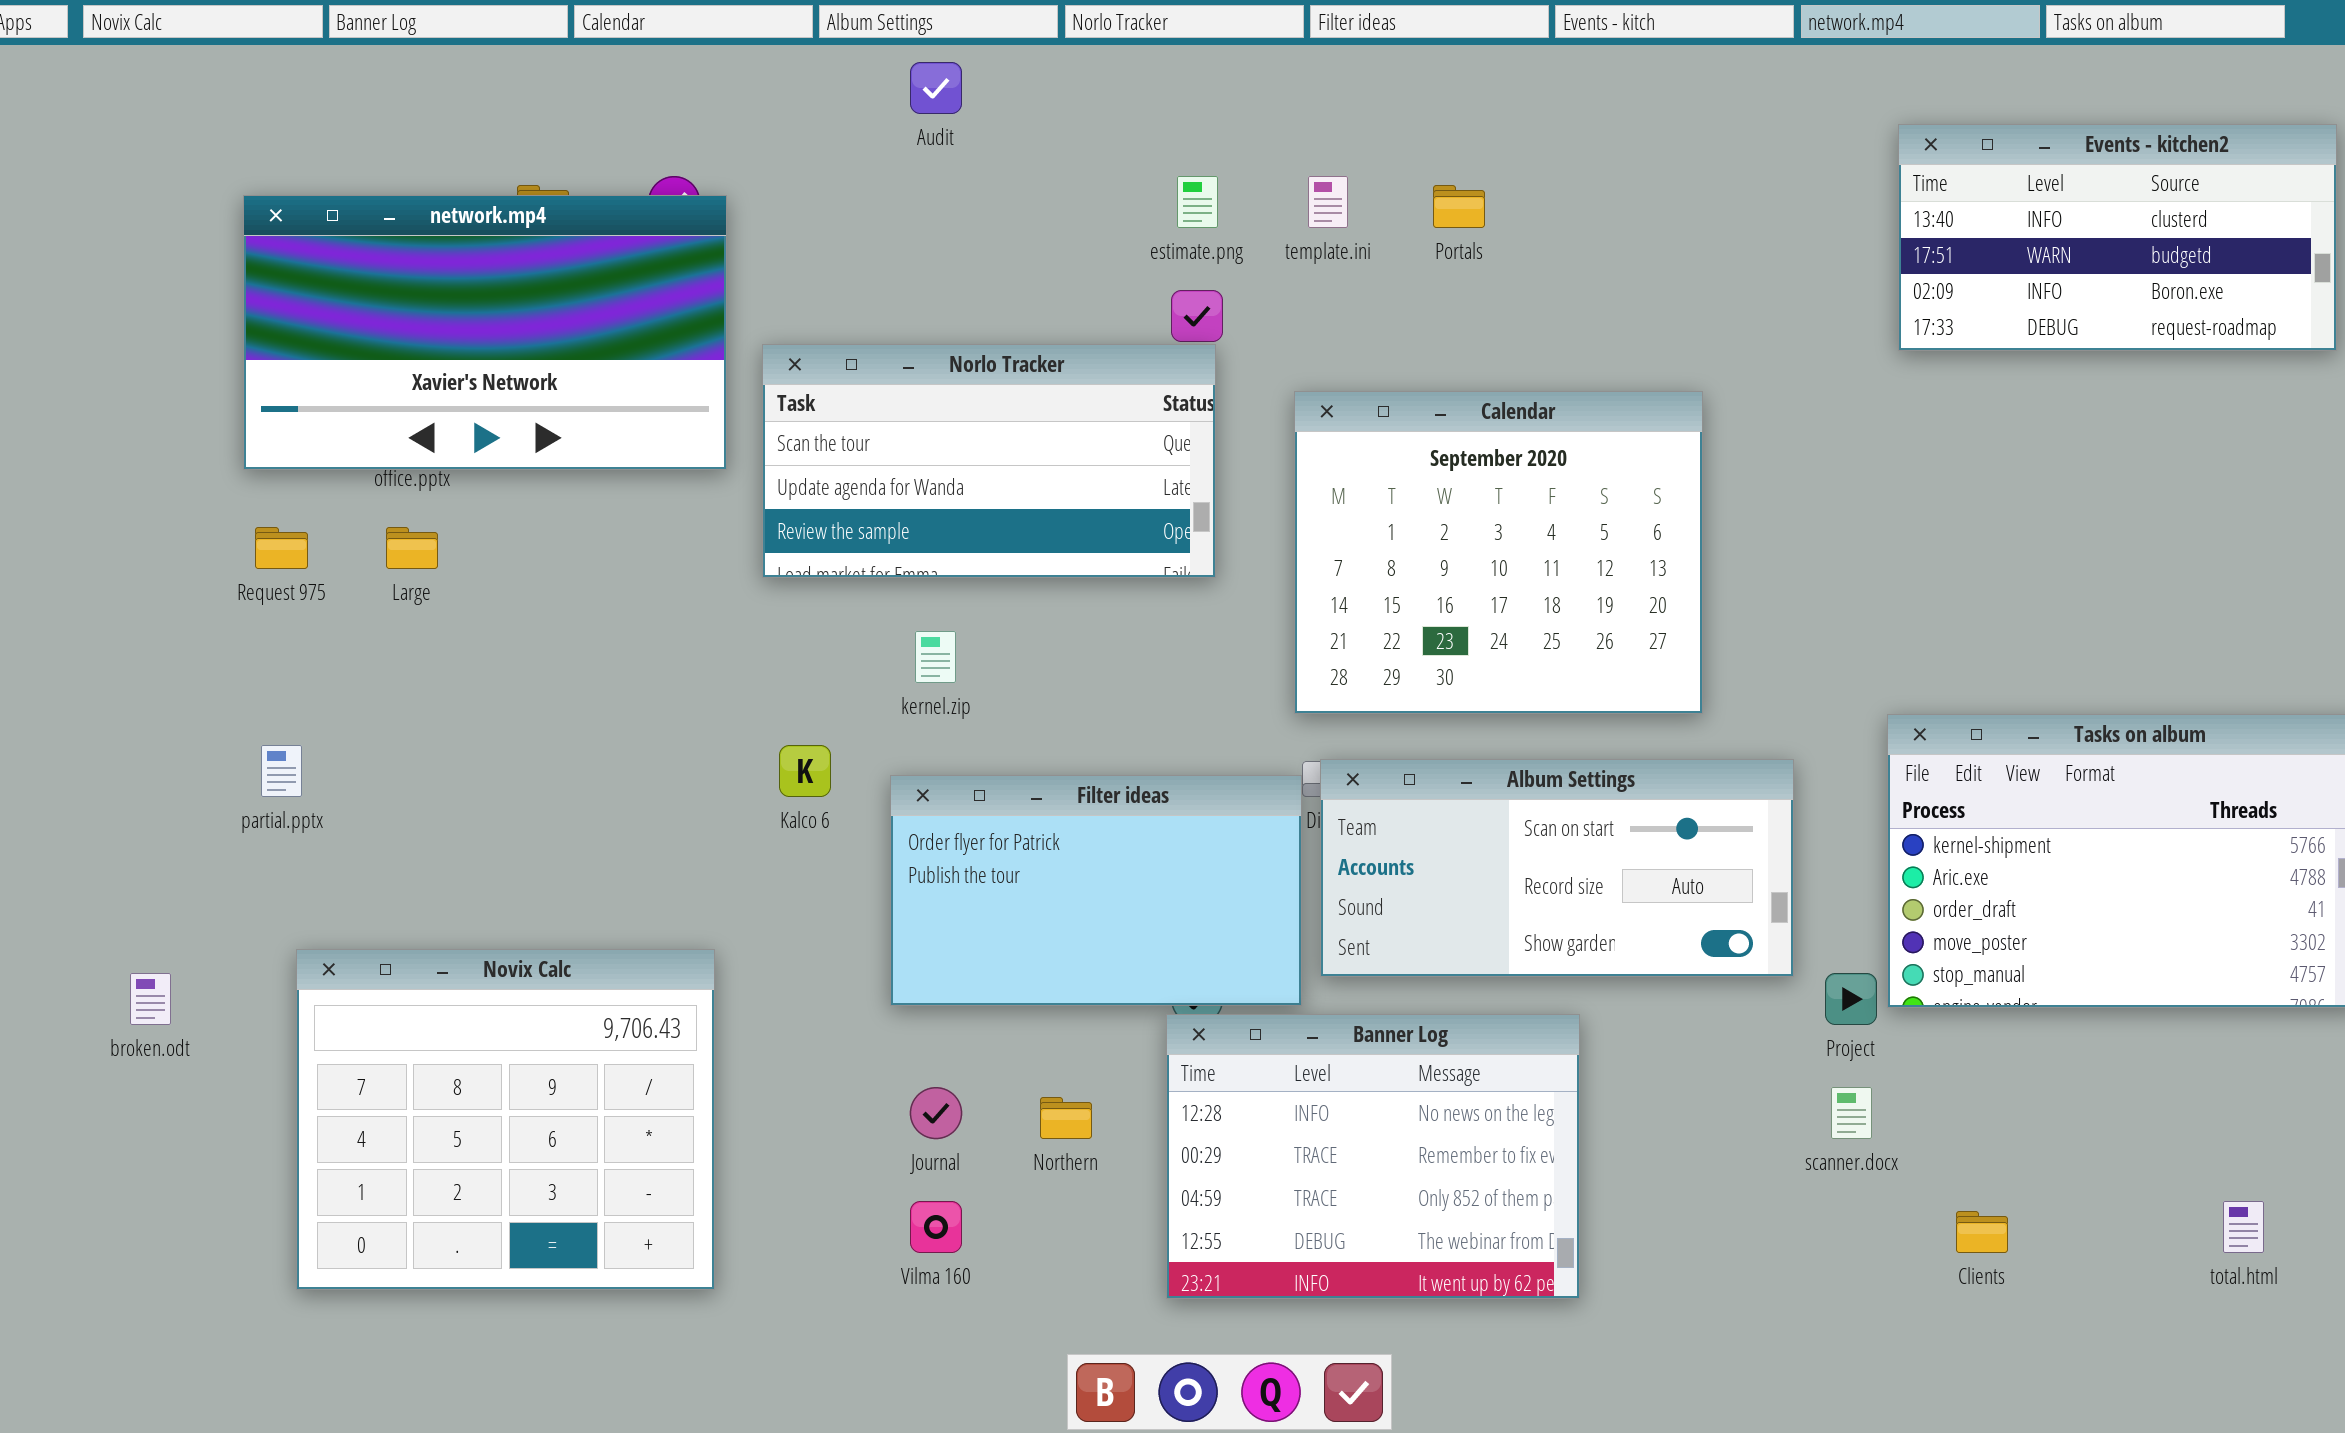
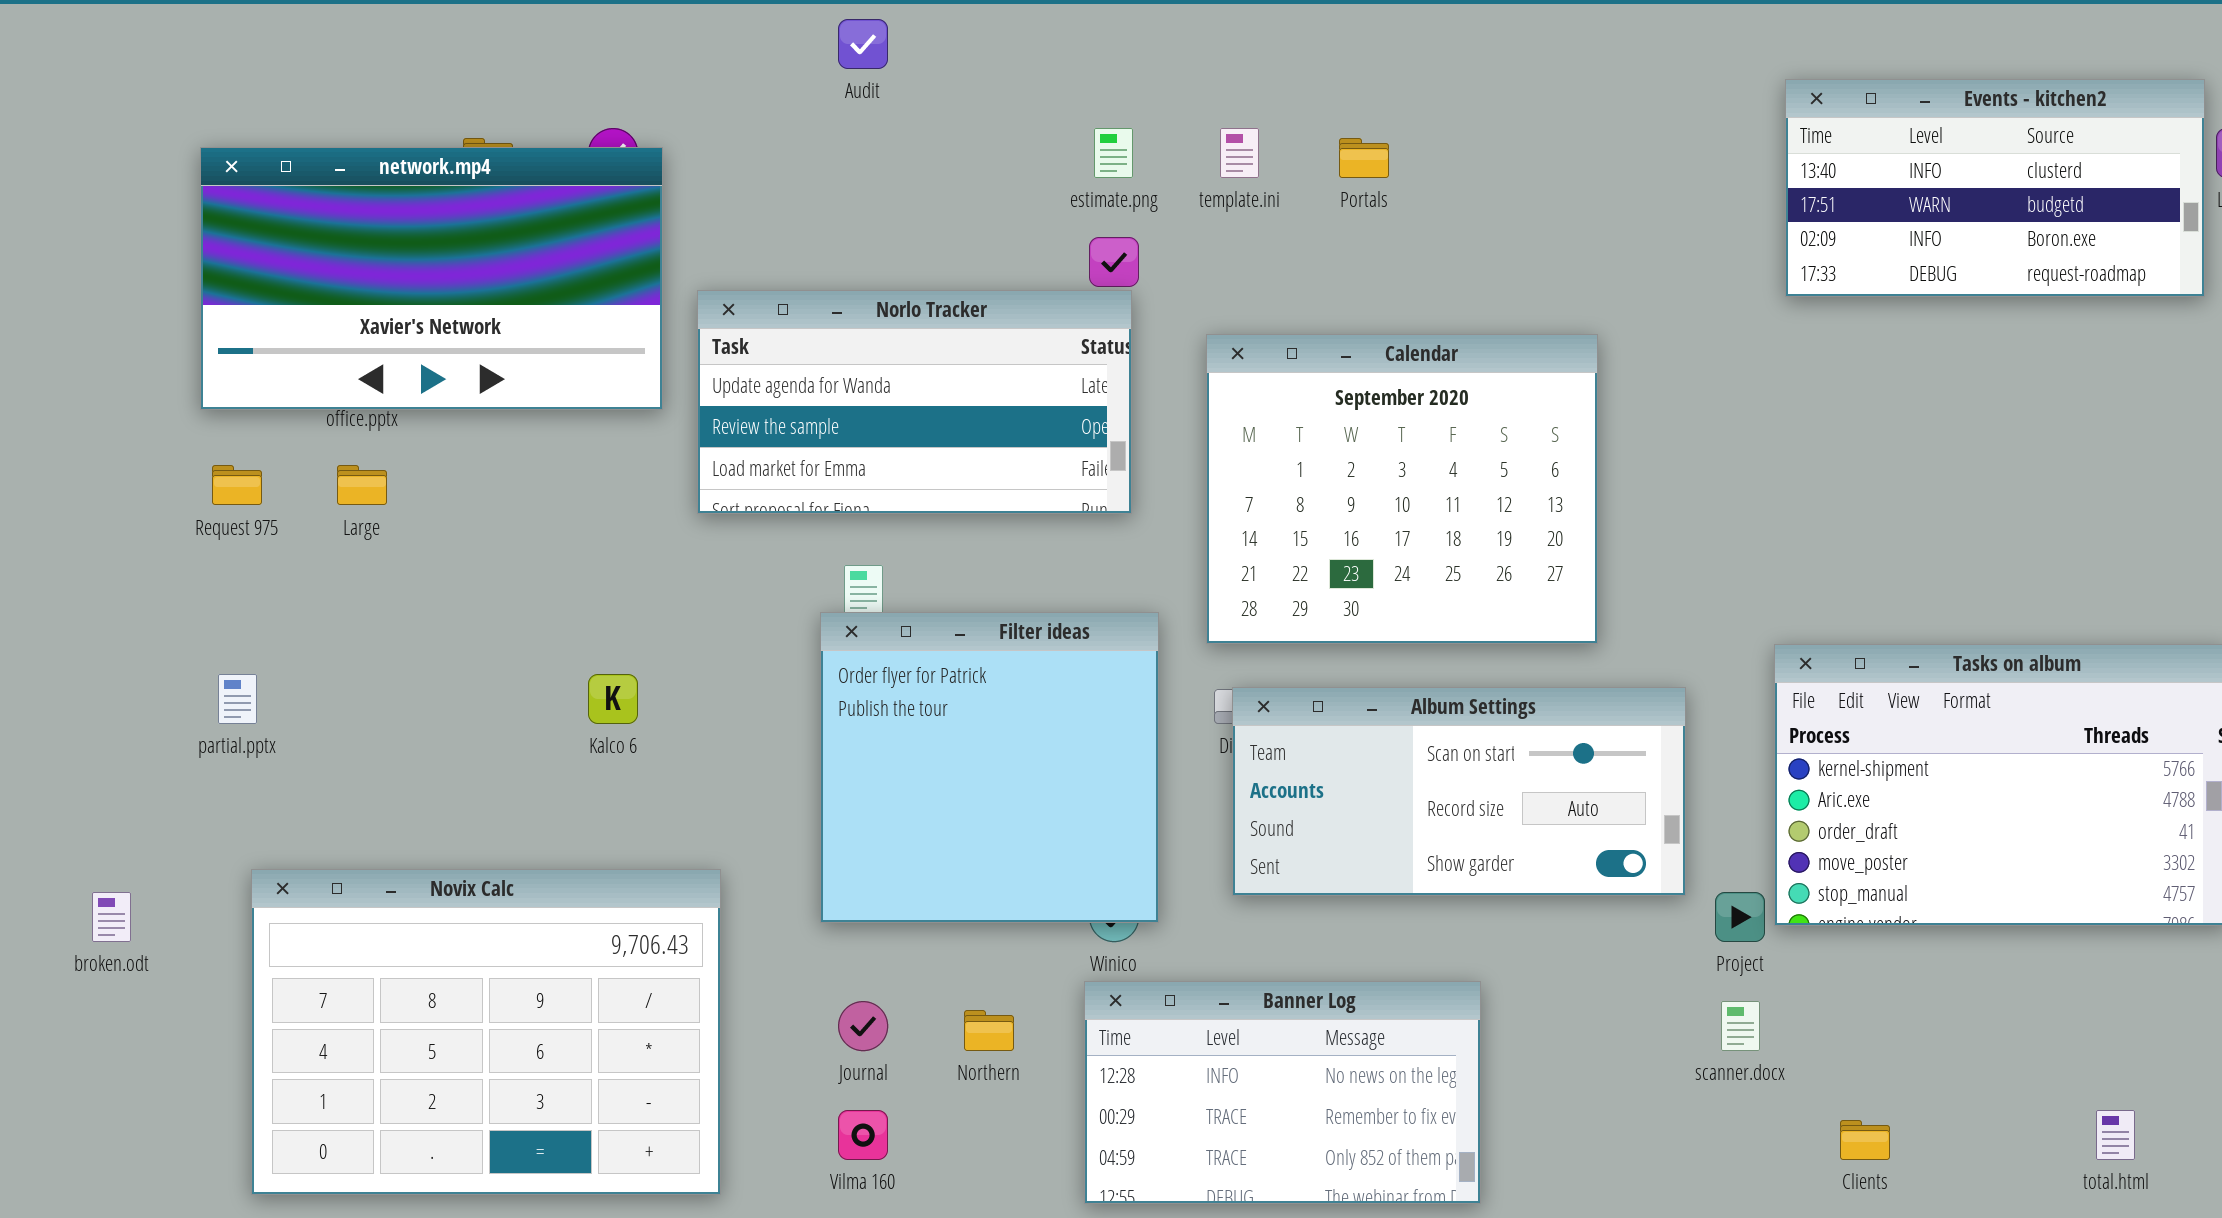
Norlo Tracker: [762,344,1216,578] -> [697,290,1132,514], scrolled down 1 row
Kalco 6: [779,745,831,797] -> [588,674,638,724], moved
Filter ideas: [890,775,1302,1006] -> [820,612,1159,923], resized
Novix Calc: [296,949,715,1290] -> [251,869,721,1195], resized
Banner Log: [1166,1014,1580,1299] -> [1084,981,1481,1204], resized

